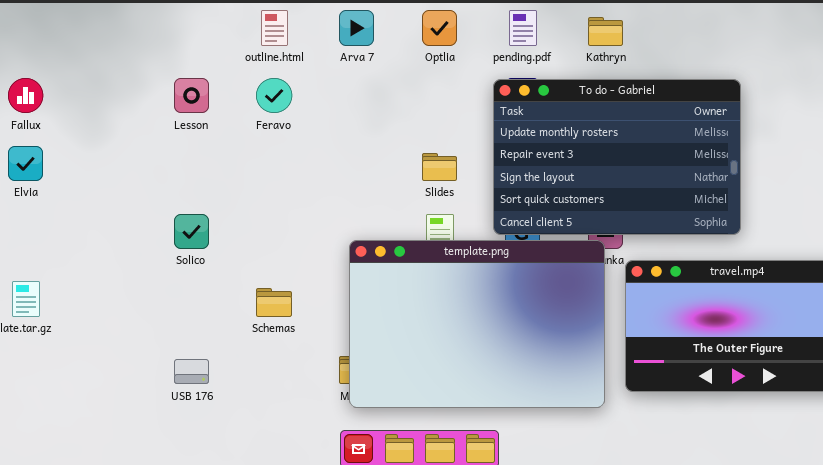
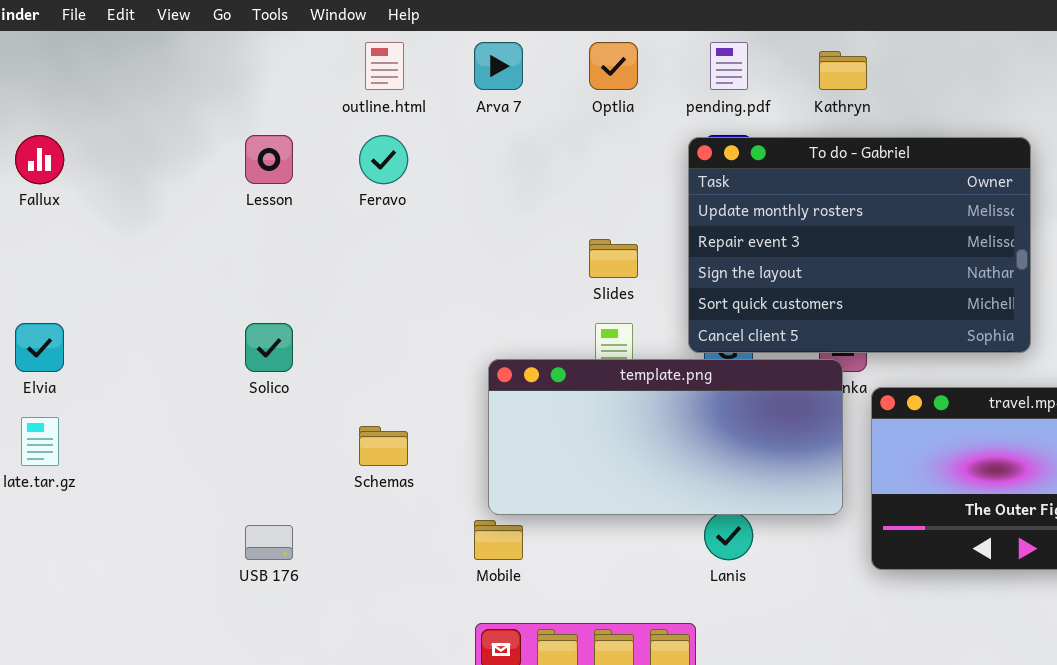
Elvia: [8,146,43,181] -> [15,323,64,372], moved
template.png: [349,240,605,408] -> [488,359,843,515], resized

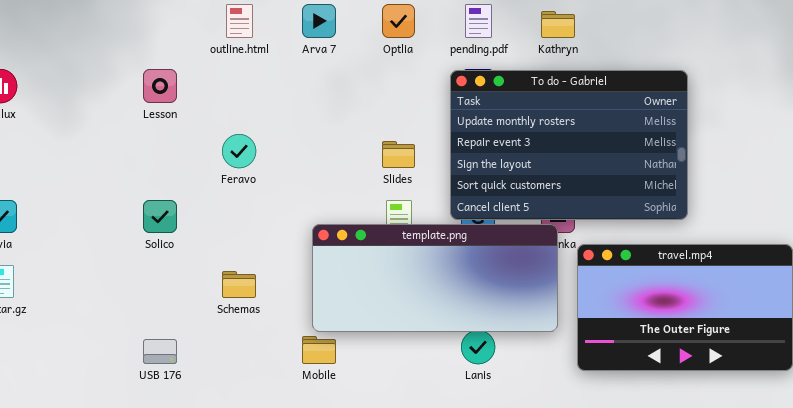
Feravo: [359,135,408,184] -> [222,134,256,168], moved

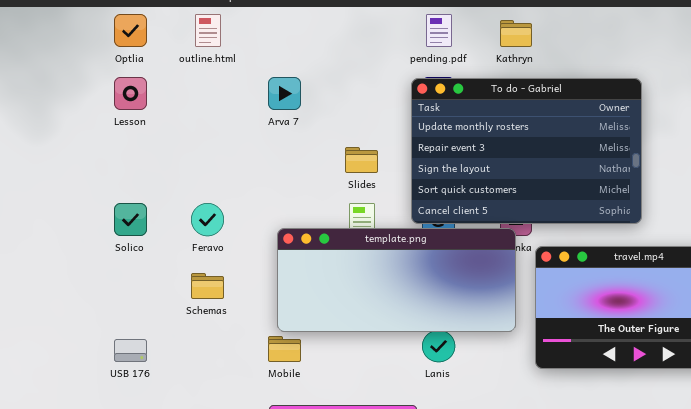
Arva 7: [302,4,336,38] -> [268,77,301,110], moved
Optlia: [382,4,415,38] -> [114,14,147,47], moved
Feravo: [222,134,256,168] -> [191,203,224,236], moved

